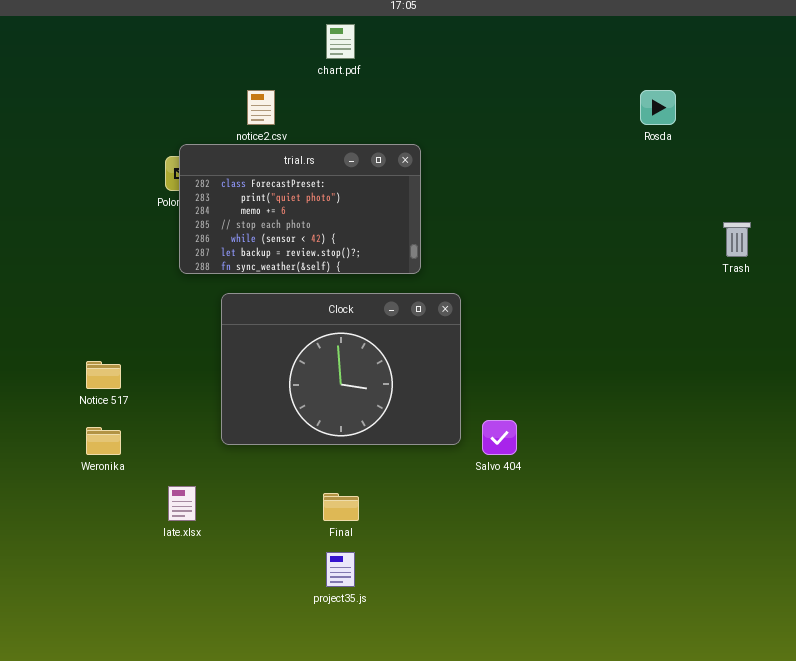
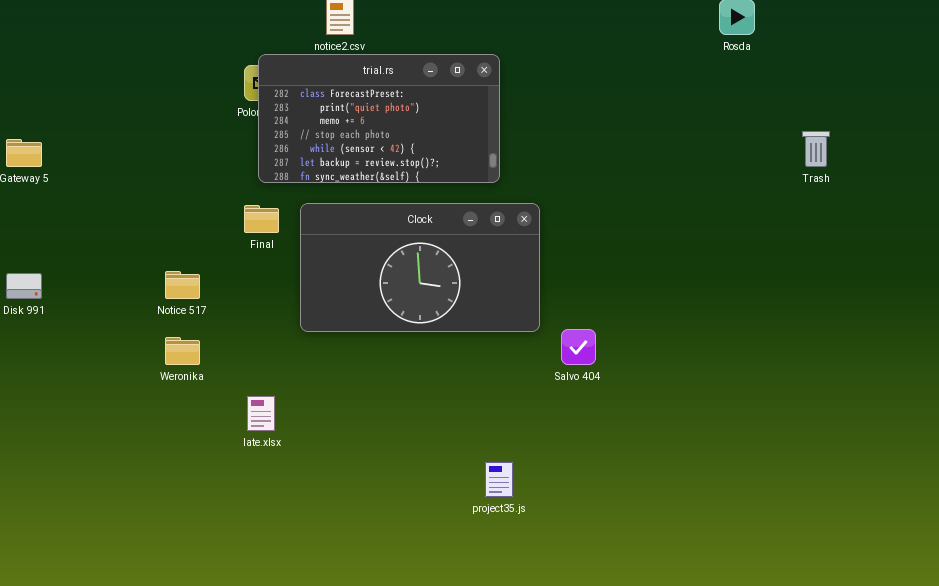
Clock: [221,293,461,445] -> [300,203,540,332], resized
Final: [323,493,359,521] -> [244,205,279,233], moved
project35.js: [326,552,355,587] -> [485,462,513,497], moved

